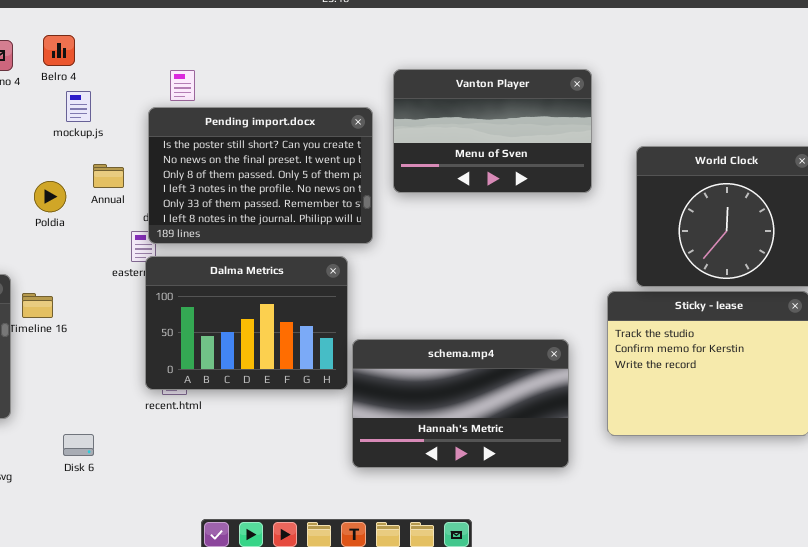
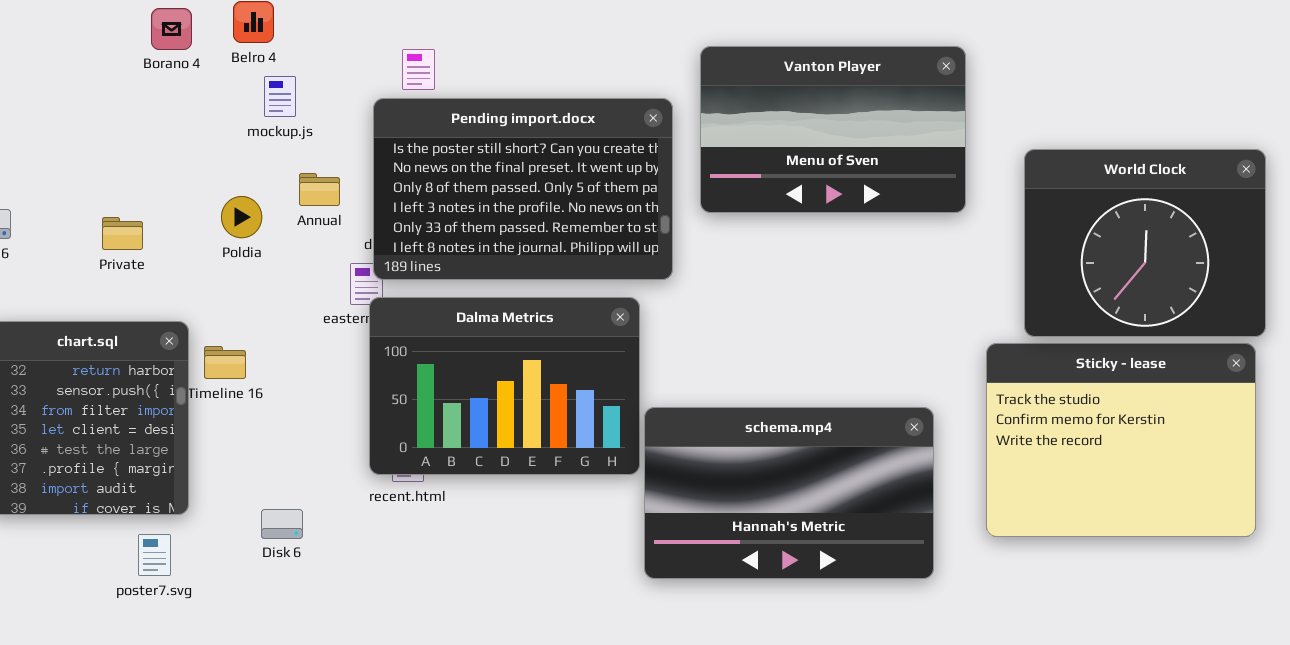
Disk 6: [63,434,94,456] -> [261,509,303,539], moved

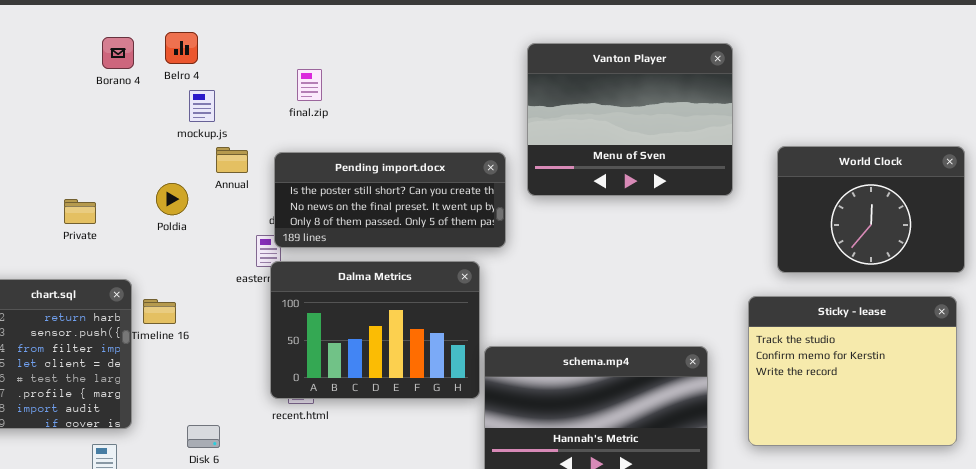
Vanton Player: [700,46,966,213] -> [527,43,733,196], resized
Pending import.docx: [373,98,673,280] -> [274,152,506,248], resized
World Clock: [1024,149,1266,337] -> [777,146,965,273], resized
Annual: [299,173,340,206] -> [216,147,248,173], moved

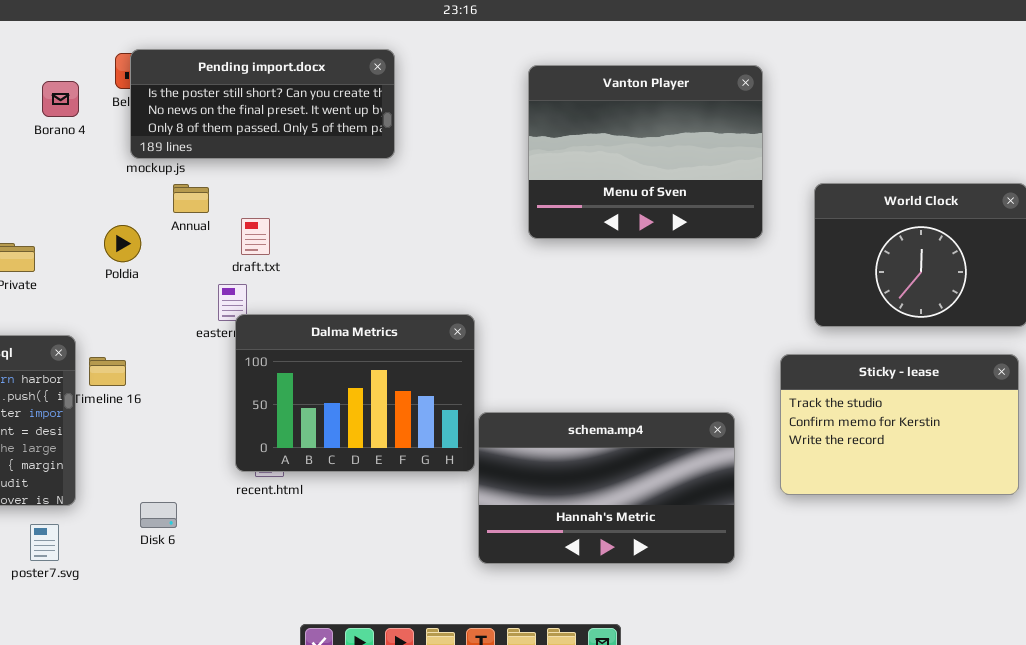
Borano 4: [102,37,134,69] -> [42,81,79,117], moved
Pending import.docx: [274,152,506,248] -> [130,49,395,159], moved
Sticky - lease: [748,296,957,446] -> [780,354,1019,495], resized

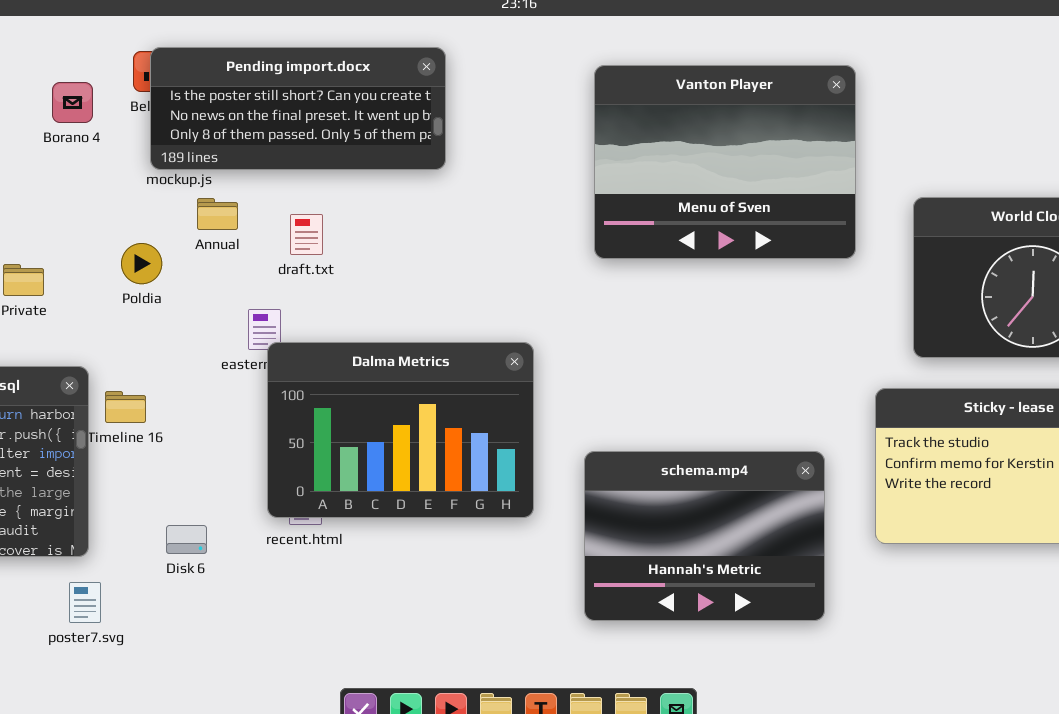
draft.txt: [241,218,270,255] -> [290,214,323,255], moved
schema.mp4: [478,412,735,564] -> [584,451,825,621], resized
Disk 6: [140,502,177,528] -> [166,525,207,554], moved
poster7.svg: [30,524,59,561] -> [69,582,101,623], moved

